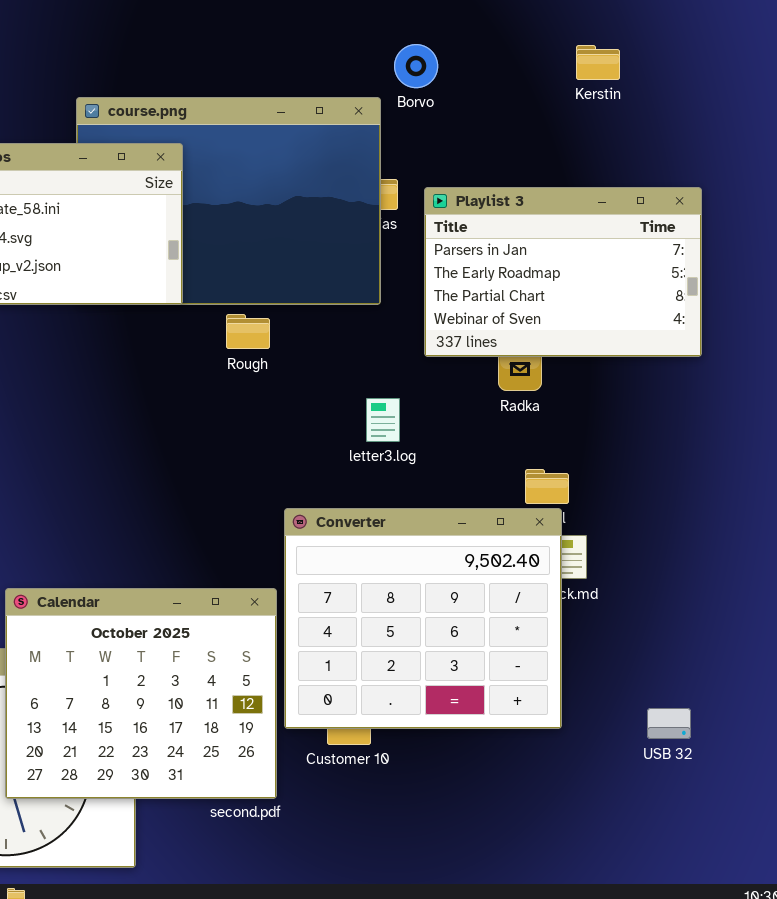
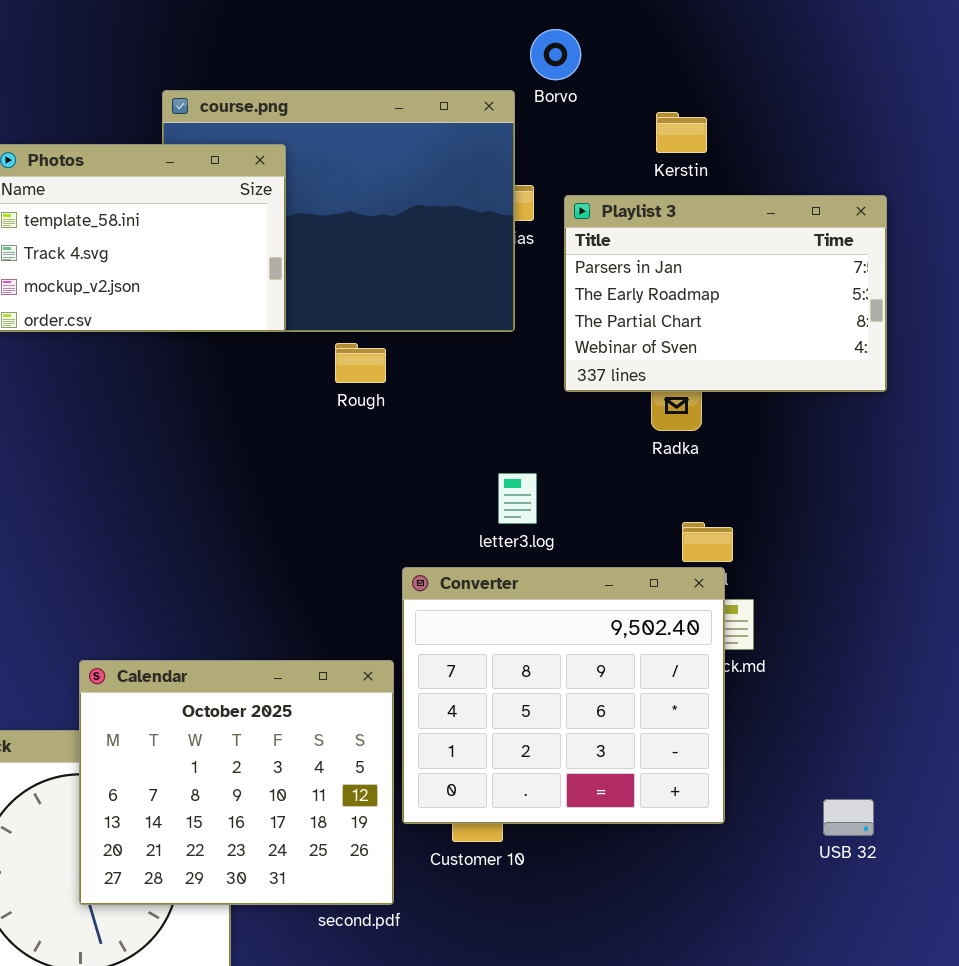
Kerstin: [576,45,620,80] -> [656,112,707,153], moved
letter3.log: [366,398,400,442] -> [498,473,537,524], moved

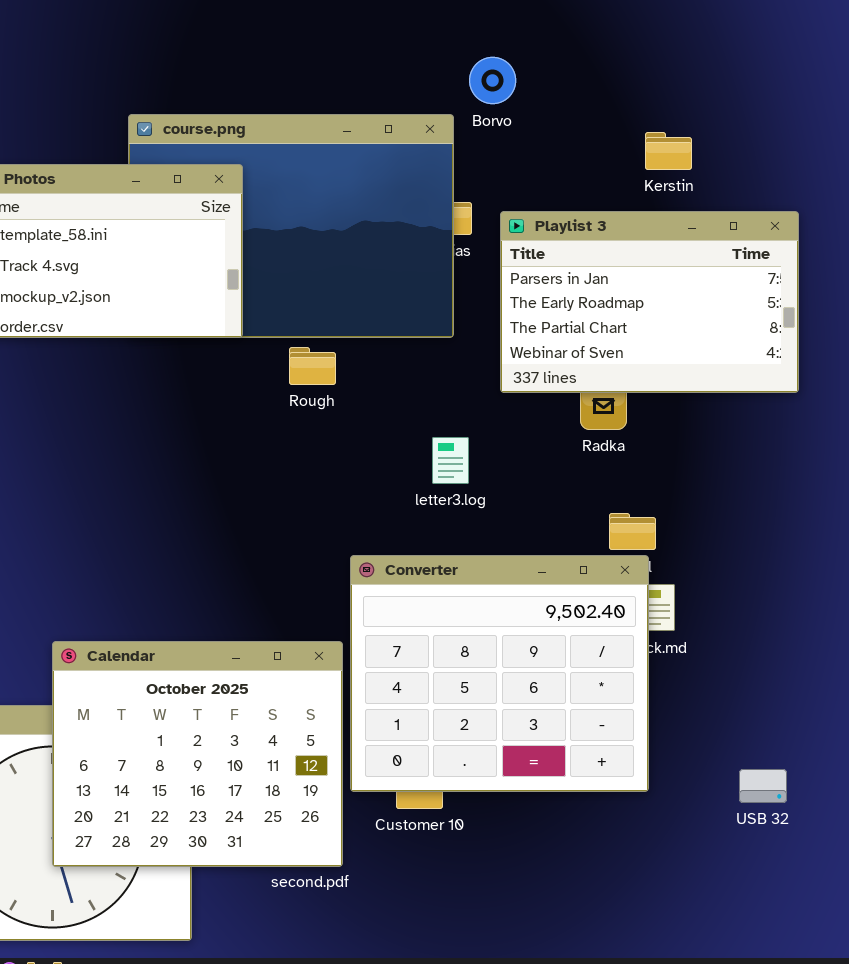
Kerstin: [656,112,707,153] -> [645,132,692,170], moved
letter3.log: [498,473,537,524] -> [432,437,469,484], moved

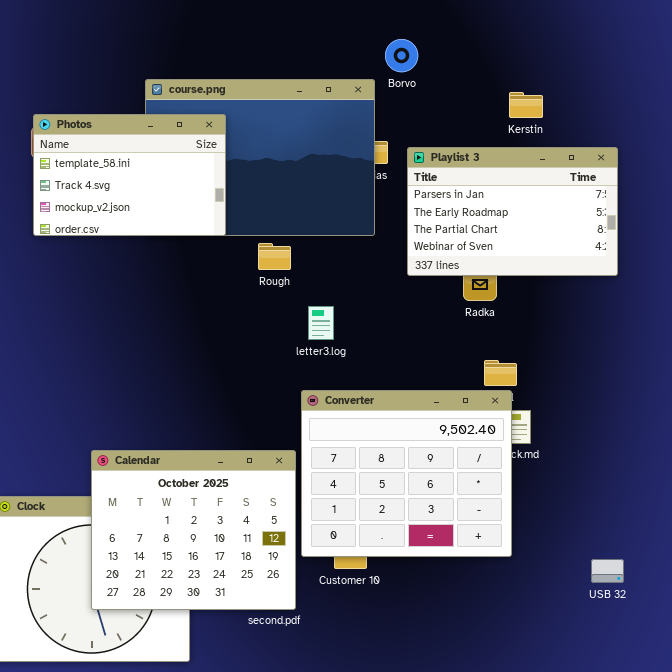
letter3.log: [432,437,469,484] -> [308,306,334,340], moved
USB 32: [739,769,787,803] -> [591,559,624,583], moved

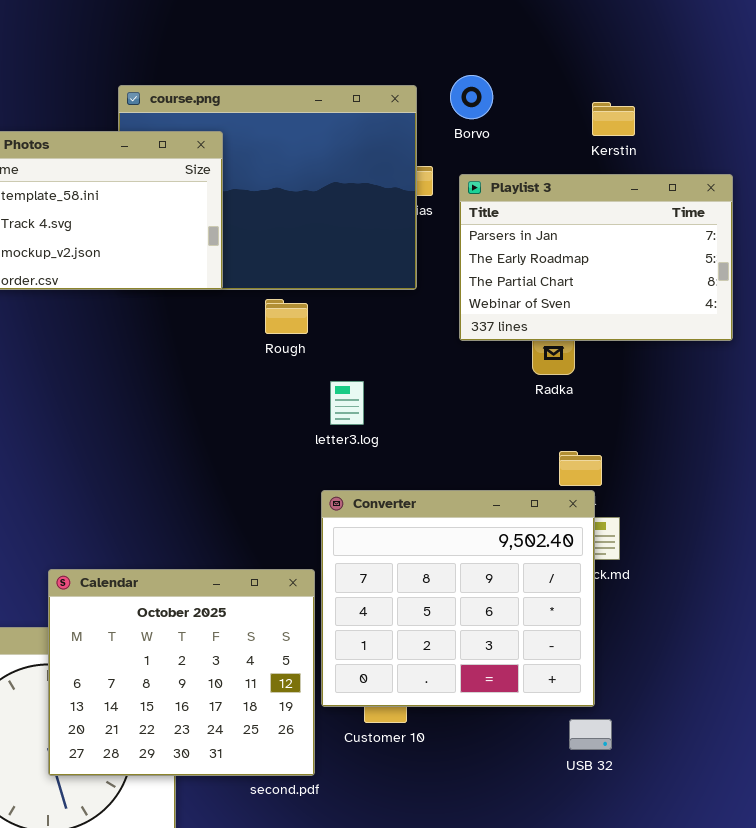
Borvo: [385,39,418,72] -> [450,75,493,119], moved
USB 32: [591,559,624,583] -> [569,719,612,750], moved

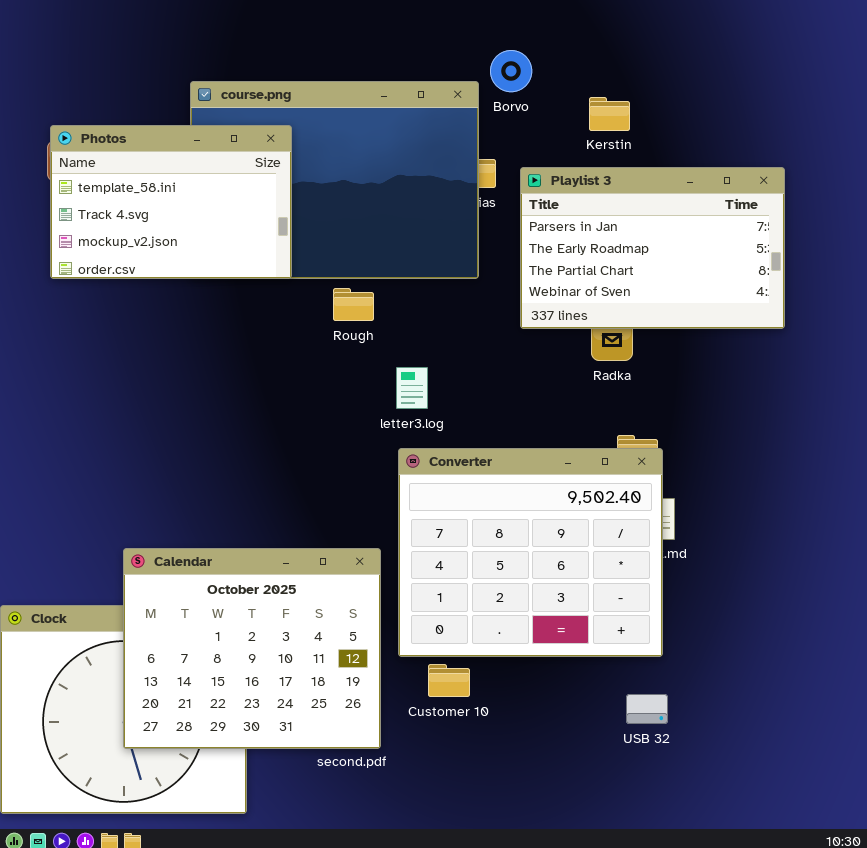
Borvo: [450,75,493,119] -> [490,50,532,92], moved
Kerstin: [592,102,635,136] -> [589,97,630,131], moved
Converter: [321,490,595,707] -> [398,448,663,657], moved

